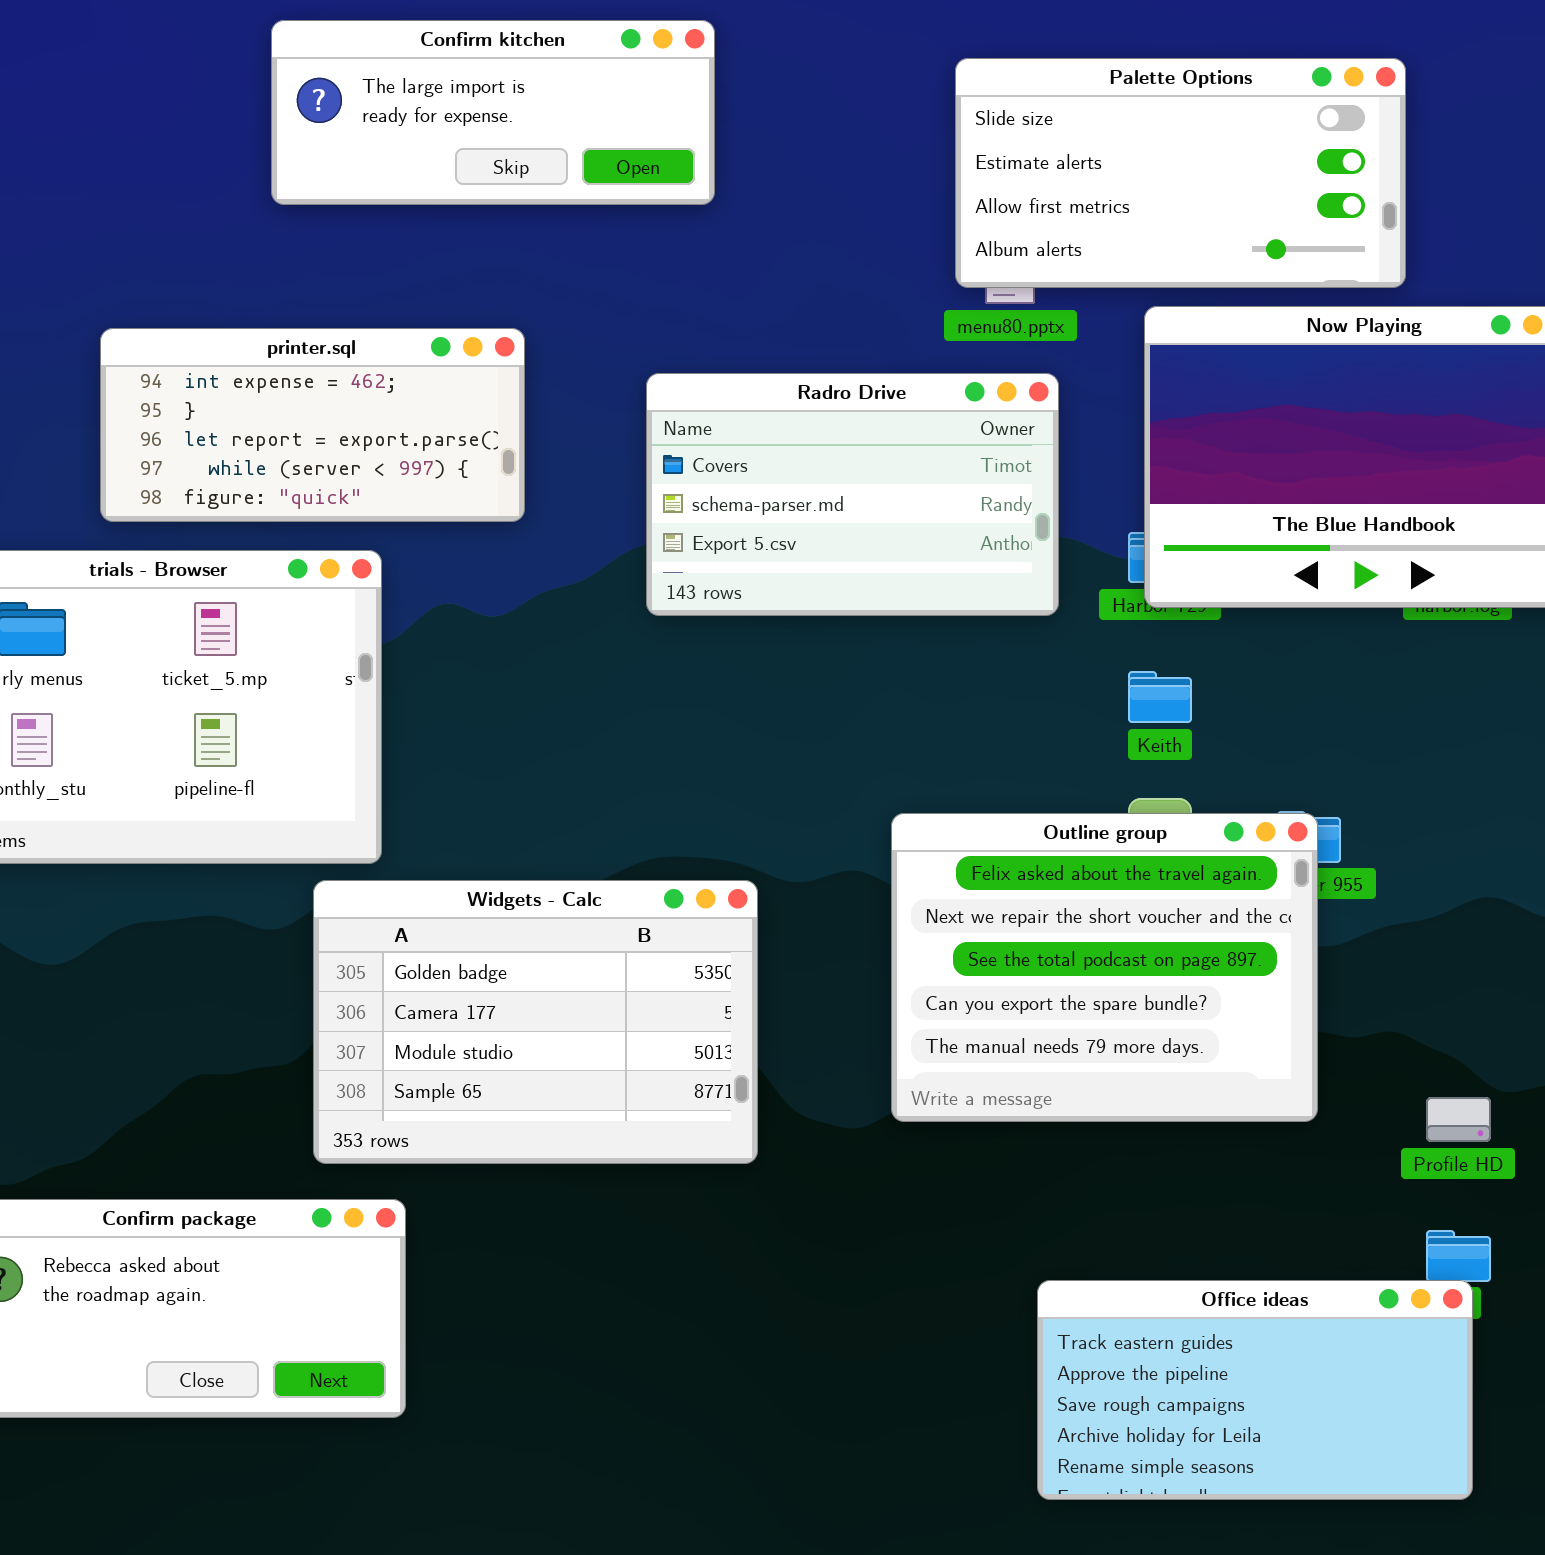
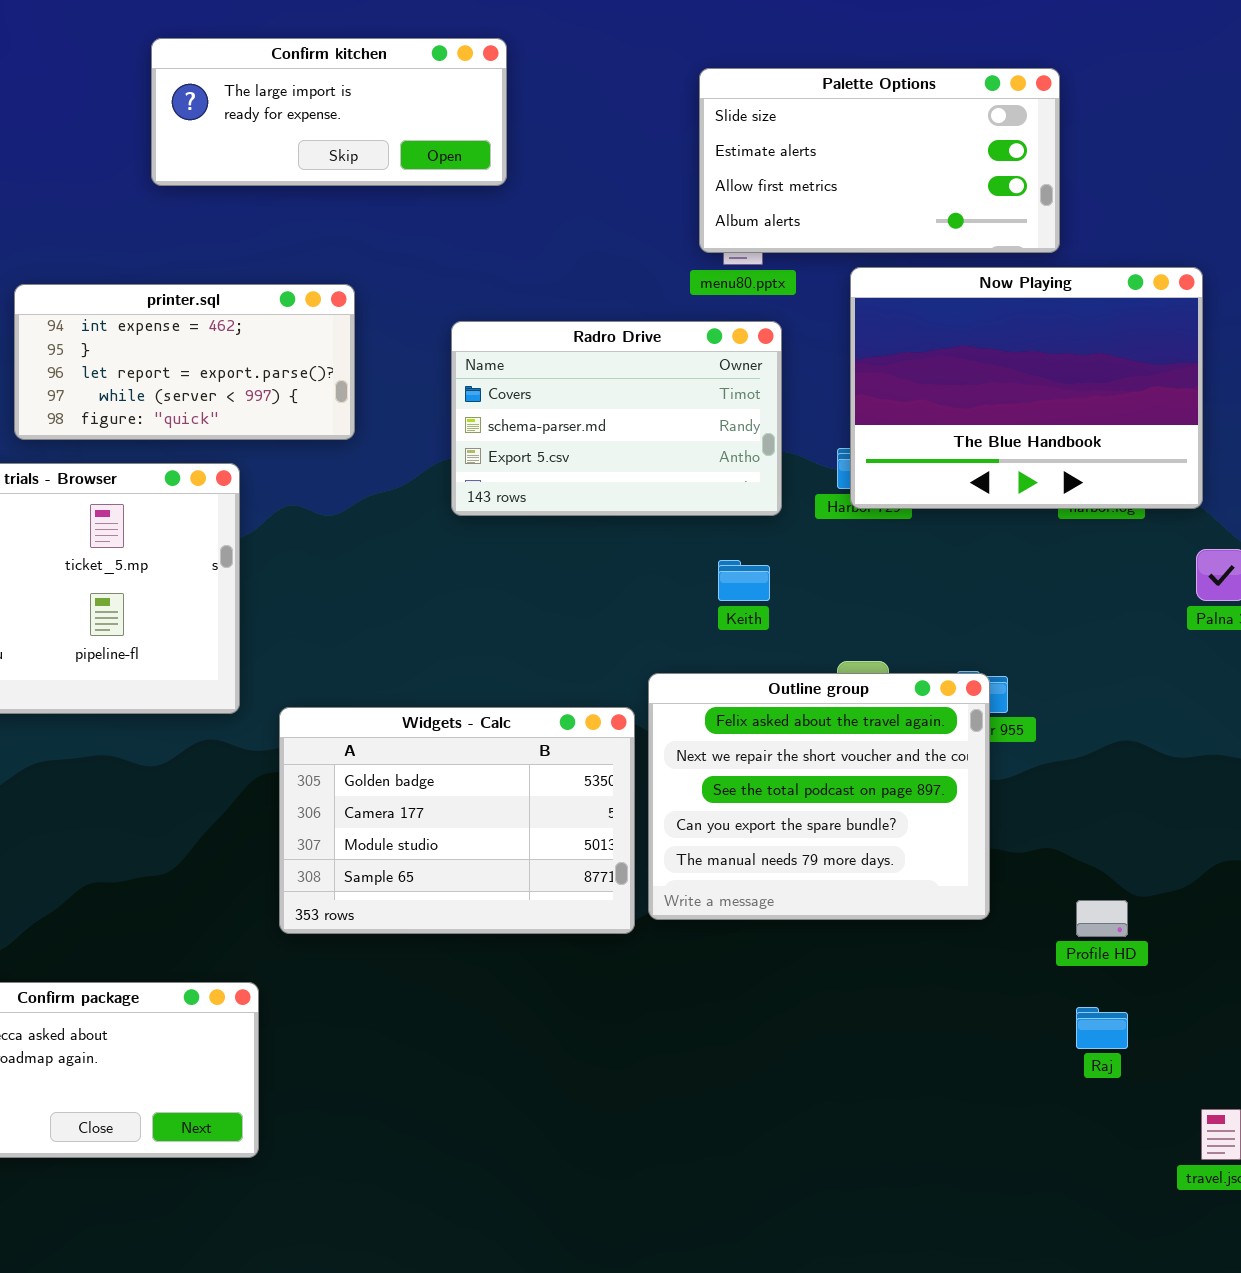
Keith: [1128,671,1192,723] -> [718,560,770,601], moved
Widgets - Calc: [313,880,758,1164] -> [279,707,635,934], moved
Office ideas: [1037,1280,1473,1500] -> none, closed

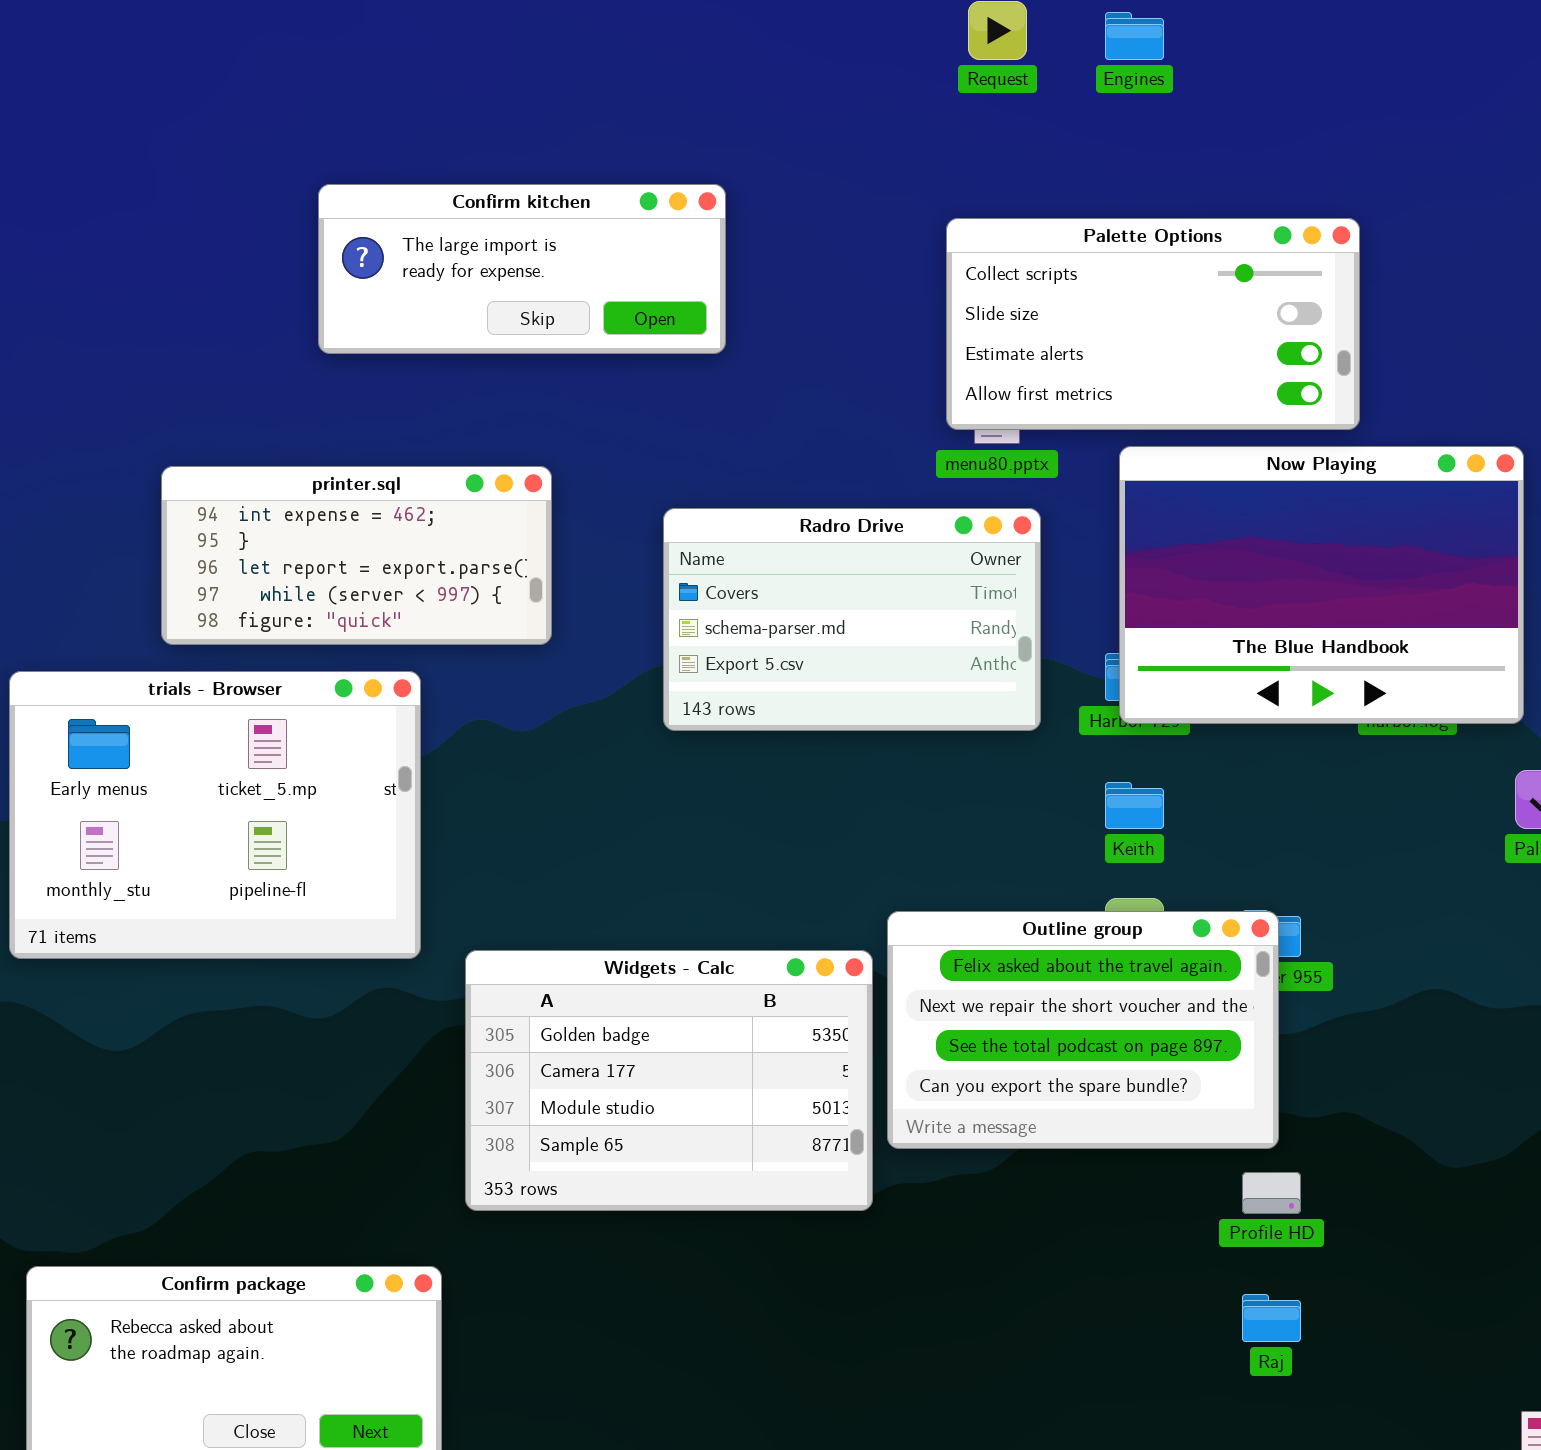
Palette Options: [699,68,1060,253] -> [946,218,1360,430], scrolled up 1 row
Keith: [718,560,770,601] -> [1105,782,1164,829], moved
Outline group: [648,673,990,920] -> [887,911,1279,1149], resized
Profile HD: [1076,900,1128,937] -> [1242,1172,1301,1214], moved
Raj: [1076,1007,1128,1049] -> [1242,1294,1301,1342], moved

